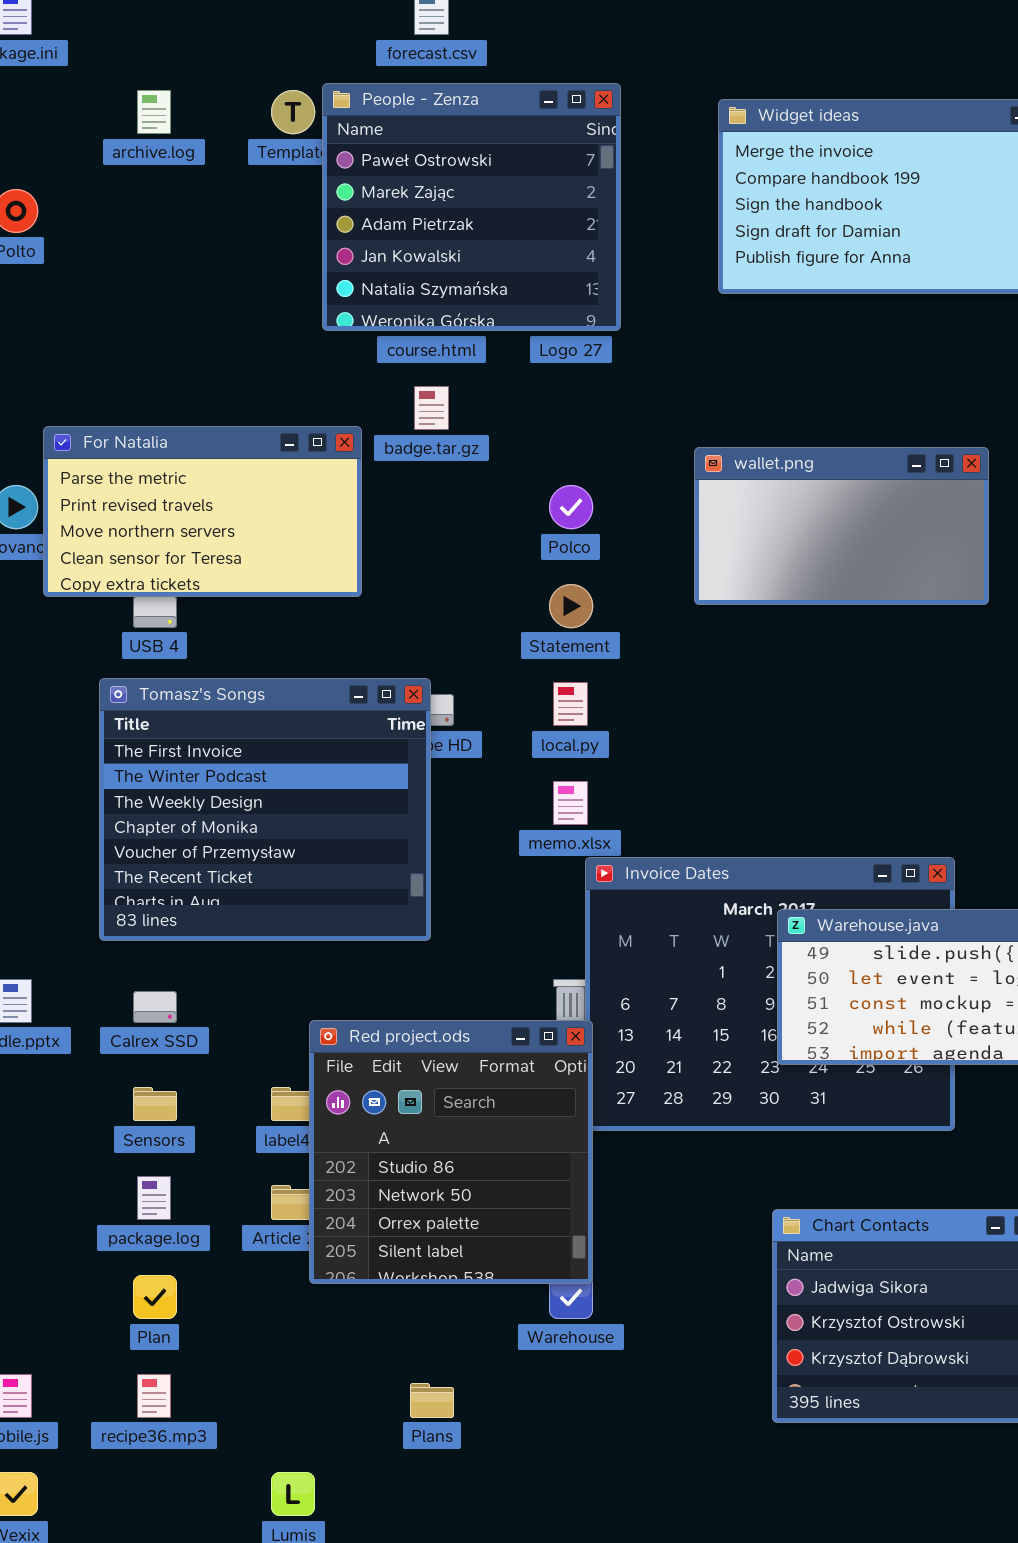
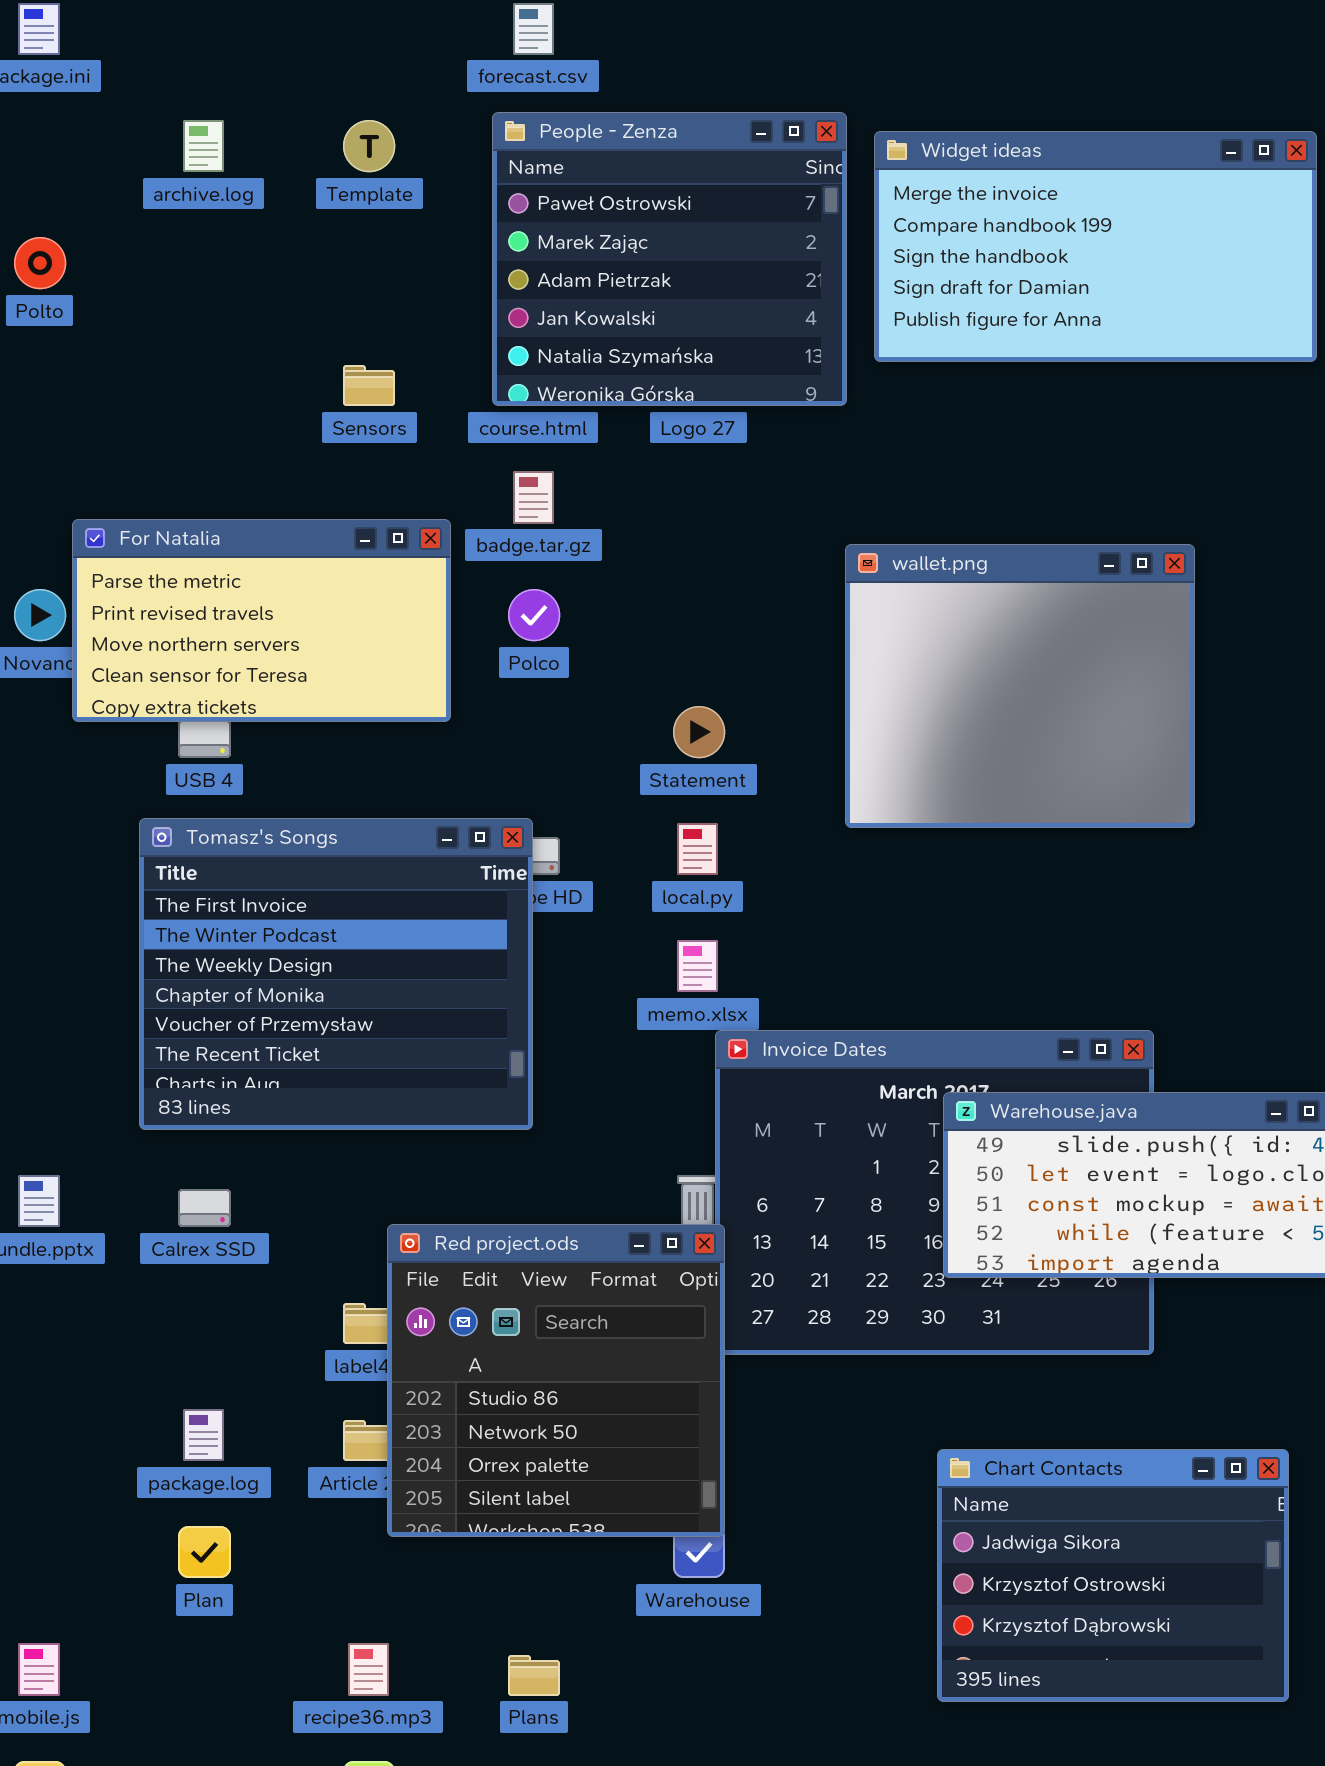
People - Zenza: [322,83,621,331] -> [492,112,847,406], moved
wallet.png: [694,447,989,605] -> [845,544,1195,828], resized
Polco: [549,485,593,529] -> [508,589,560,641], moved
Sensors: [133,1087,177,1121] -> [343,365,395,406], moved
recipe36.mp3: [137,1374,171,1418] -> [348,1643,389,1696], moved

